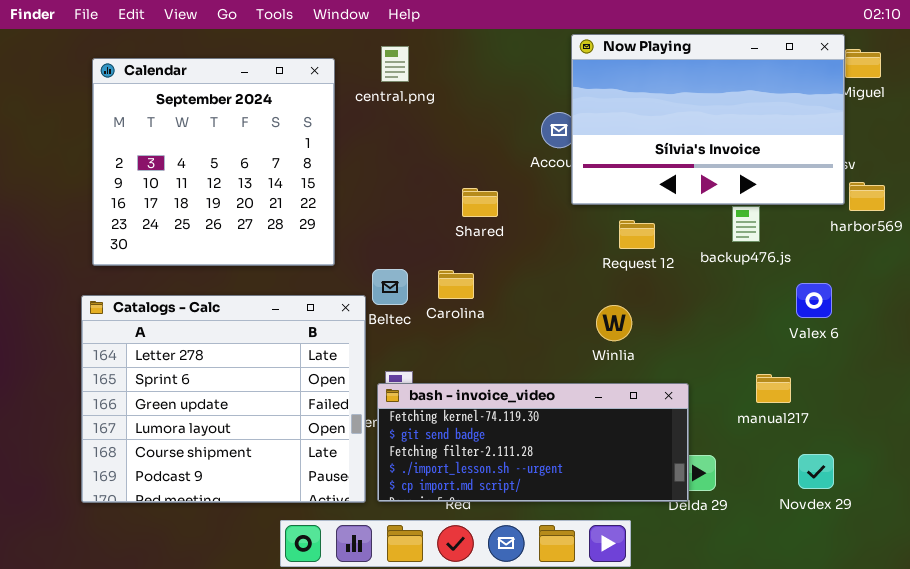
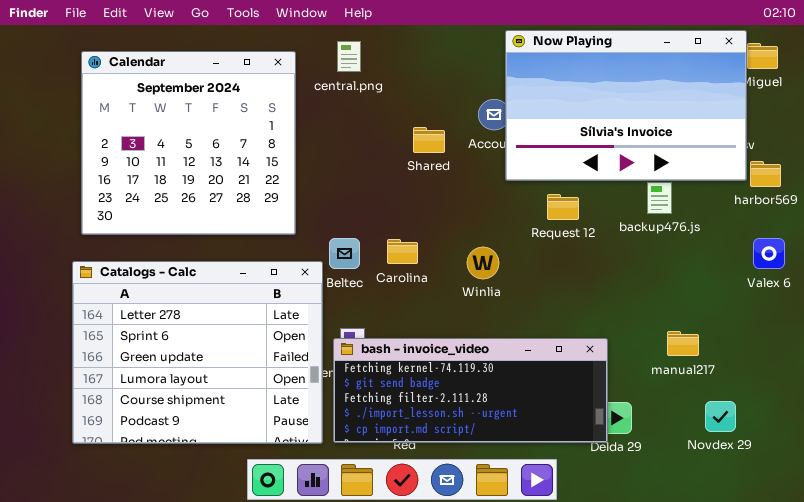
Shared: [462,188,498,217] -> [413,127,445,153], moved
Valex 6: [796,283,832,318] -> [753,238,785,269], moved
Winlia: [596,305,632,341] -> [467,247,499,279], moved

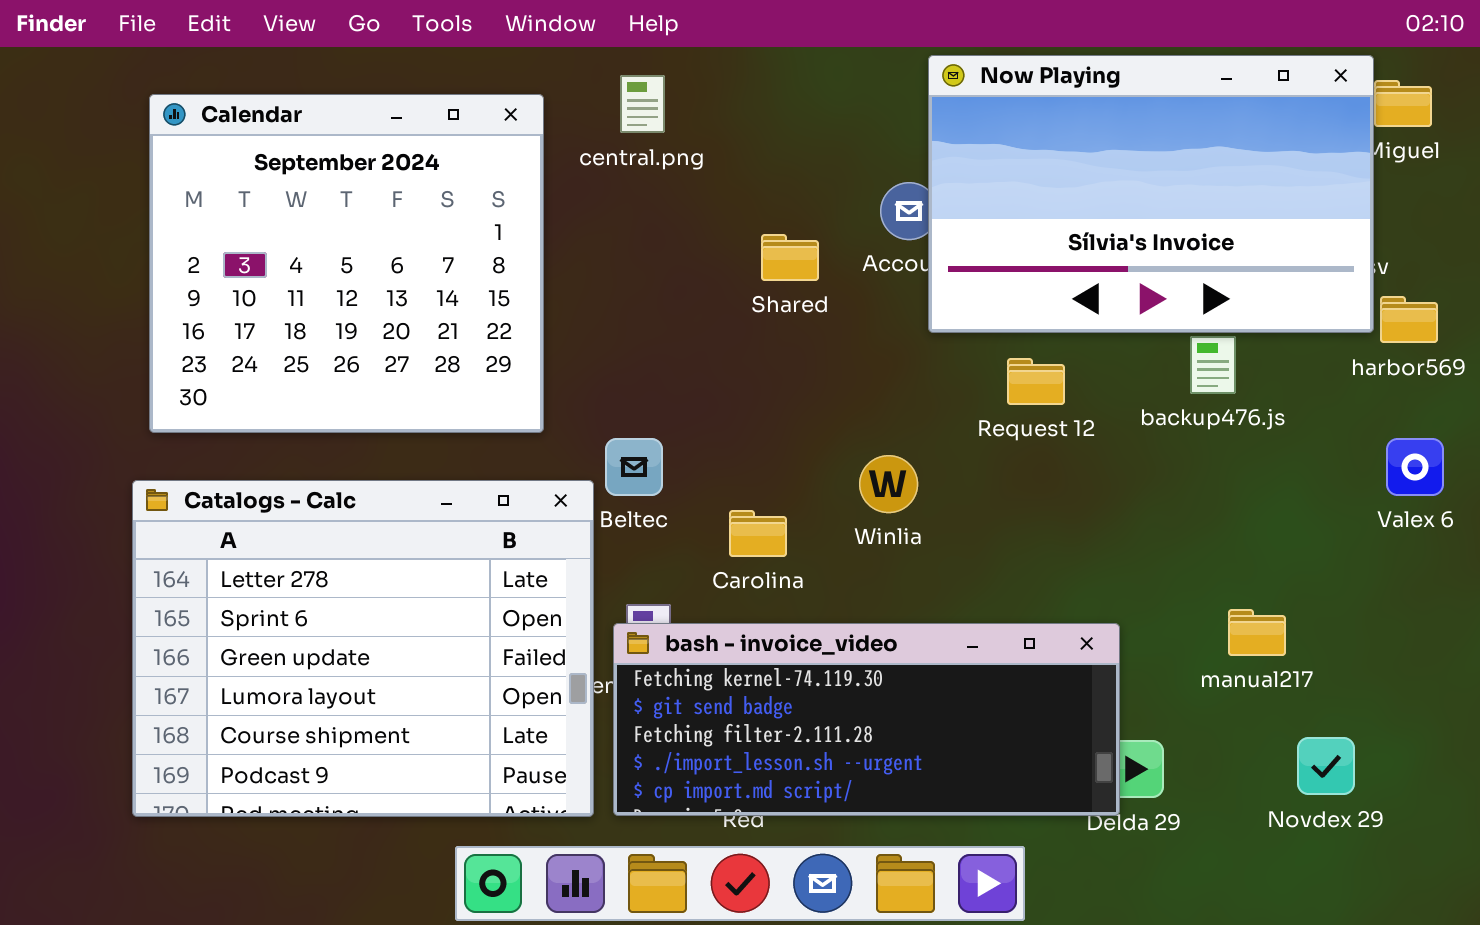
Carolina: [387,239,418,264] -> [729,510,787,557], moved

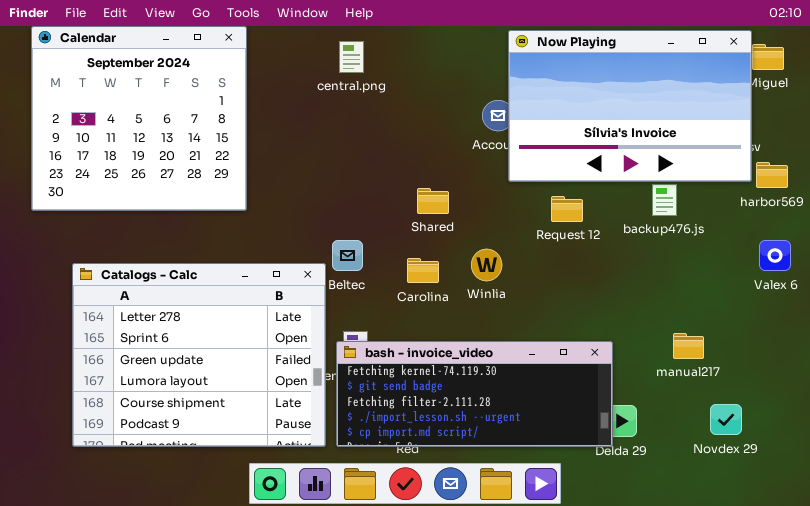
Calendar: [149,94,544,433] -> [31,26,247,211], moved
Shared: [761,234,819,281] -> [417,188,449,214], moved
Carolina: [729,510,787,557] -> [407,258,439,283], moved

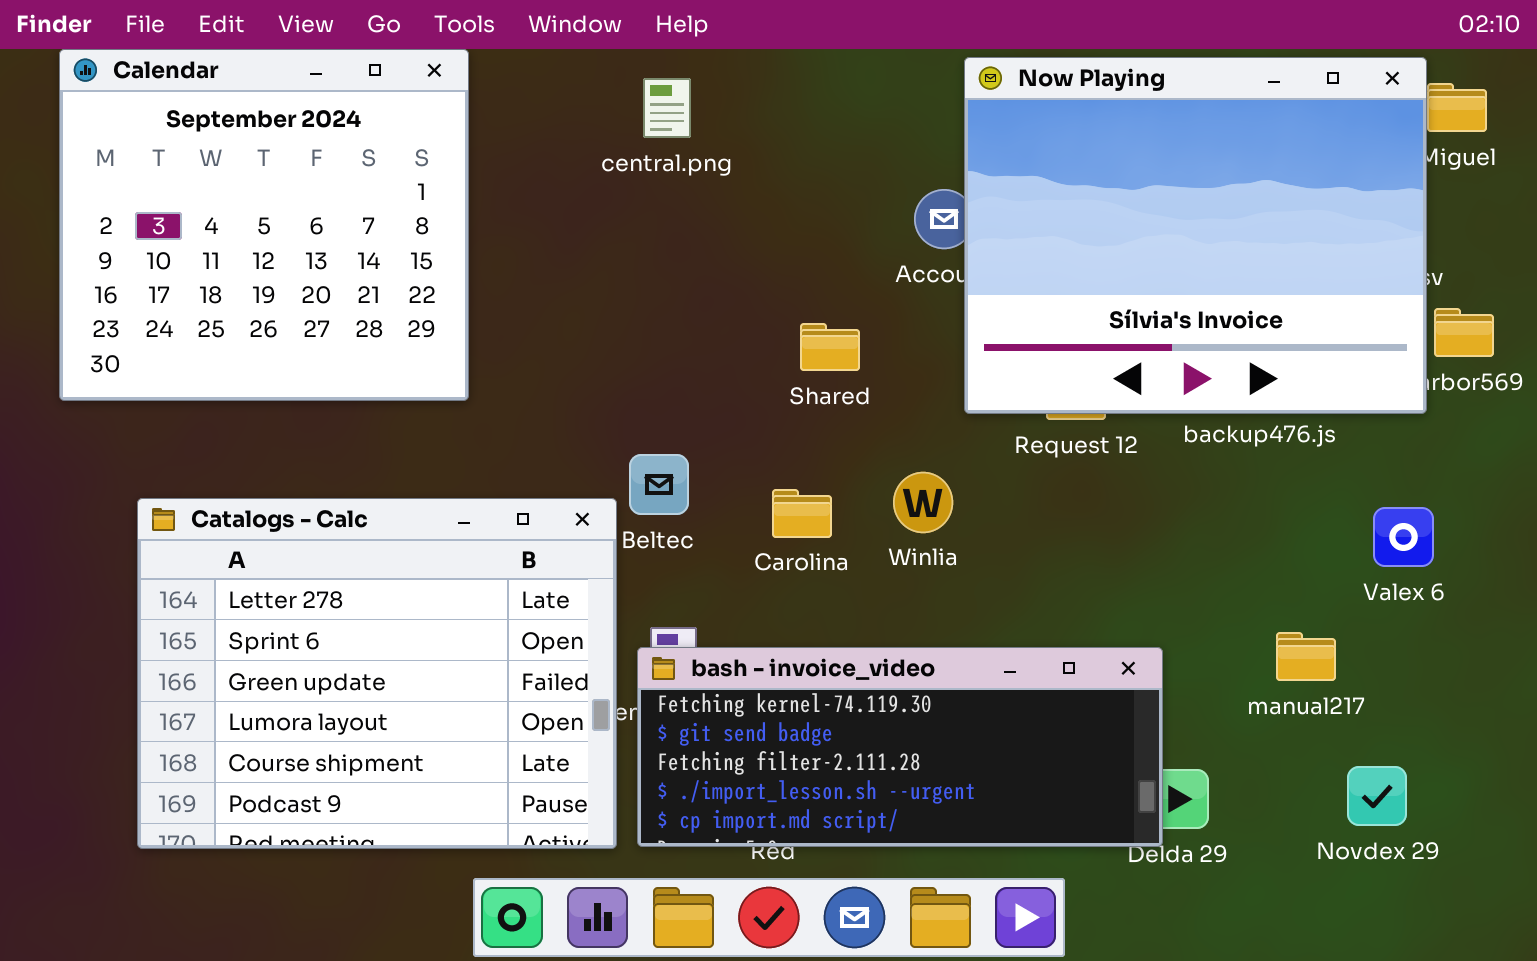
Now Playing: [508,30,752,182] -> [964,57,1427,414], resized
Shared: [417,188,449,214] -> [800,323,860,371], moved
Valex 6: [759,240,791,271] -> [1373,507,1434,567], moved

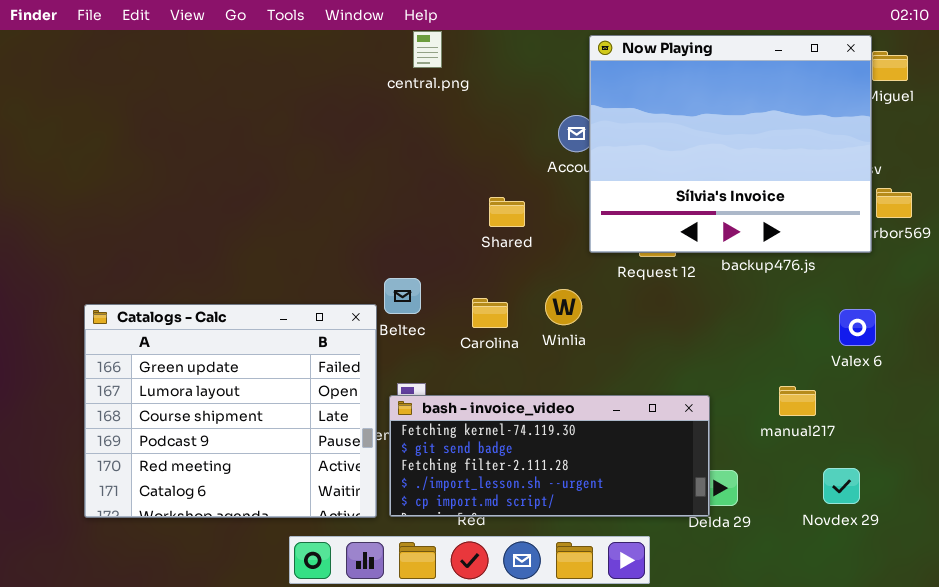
Calendar: [59,49,469,401] -> none, closed
central.png: [643,78,691,138] -> [413,31,442,68], moved
Catalogs - Calc: [137,498,617,849] -> [84,304,377,518], scrolled down 2 rows

